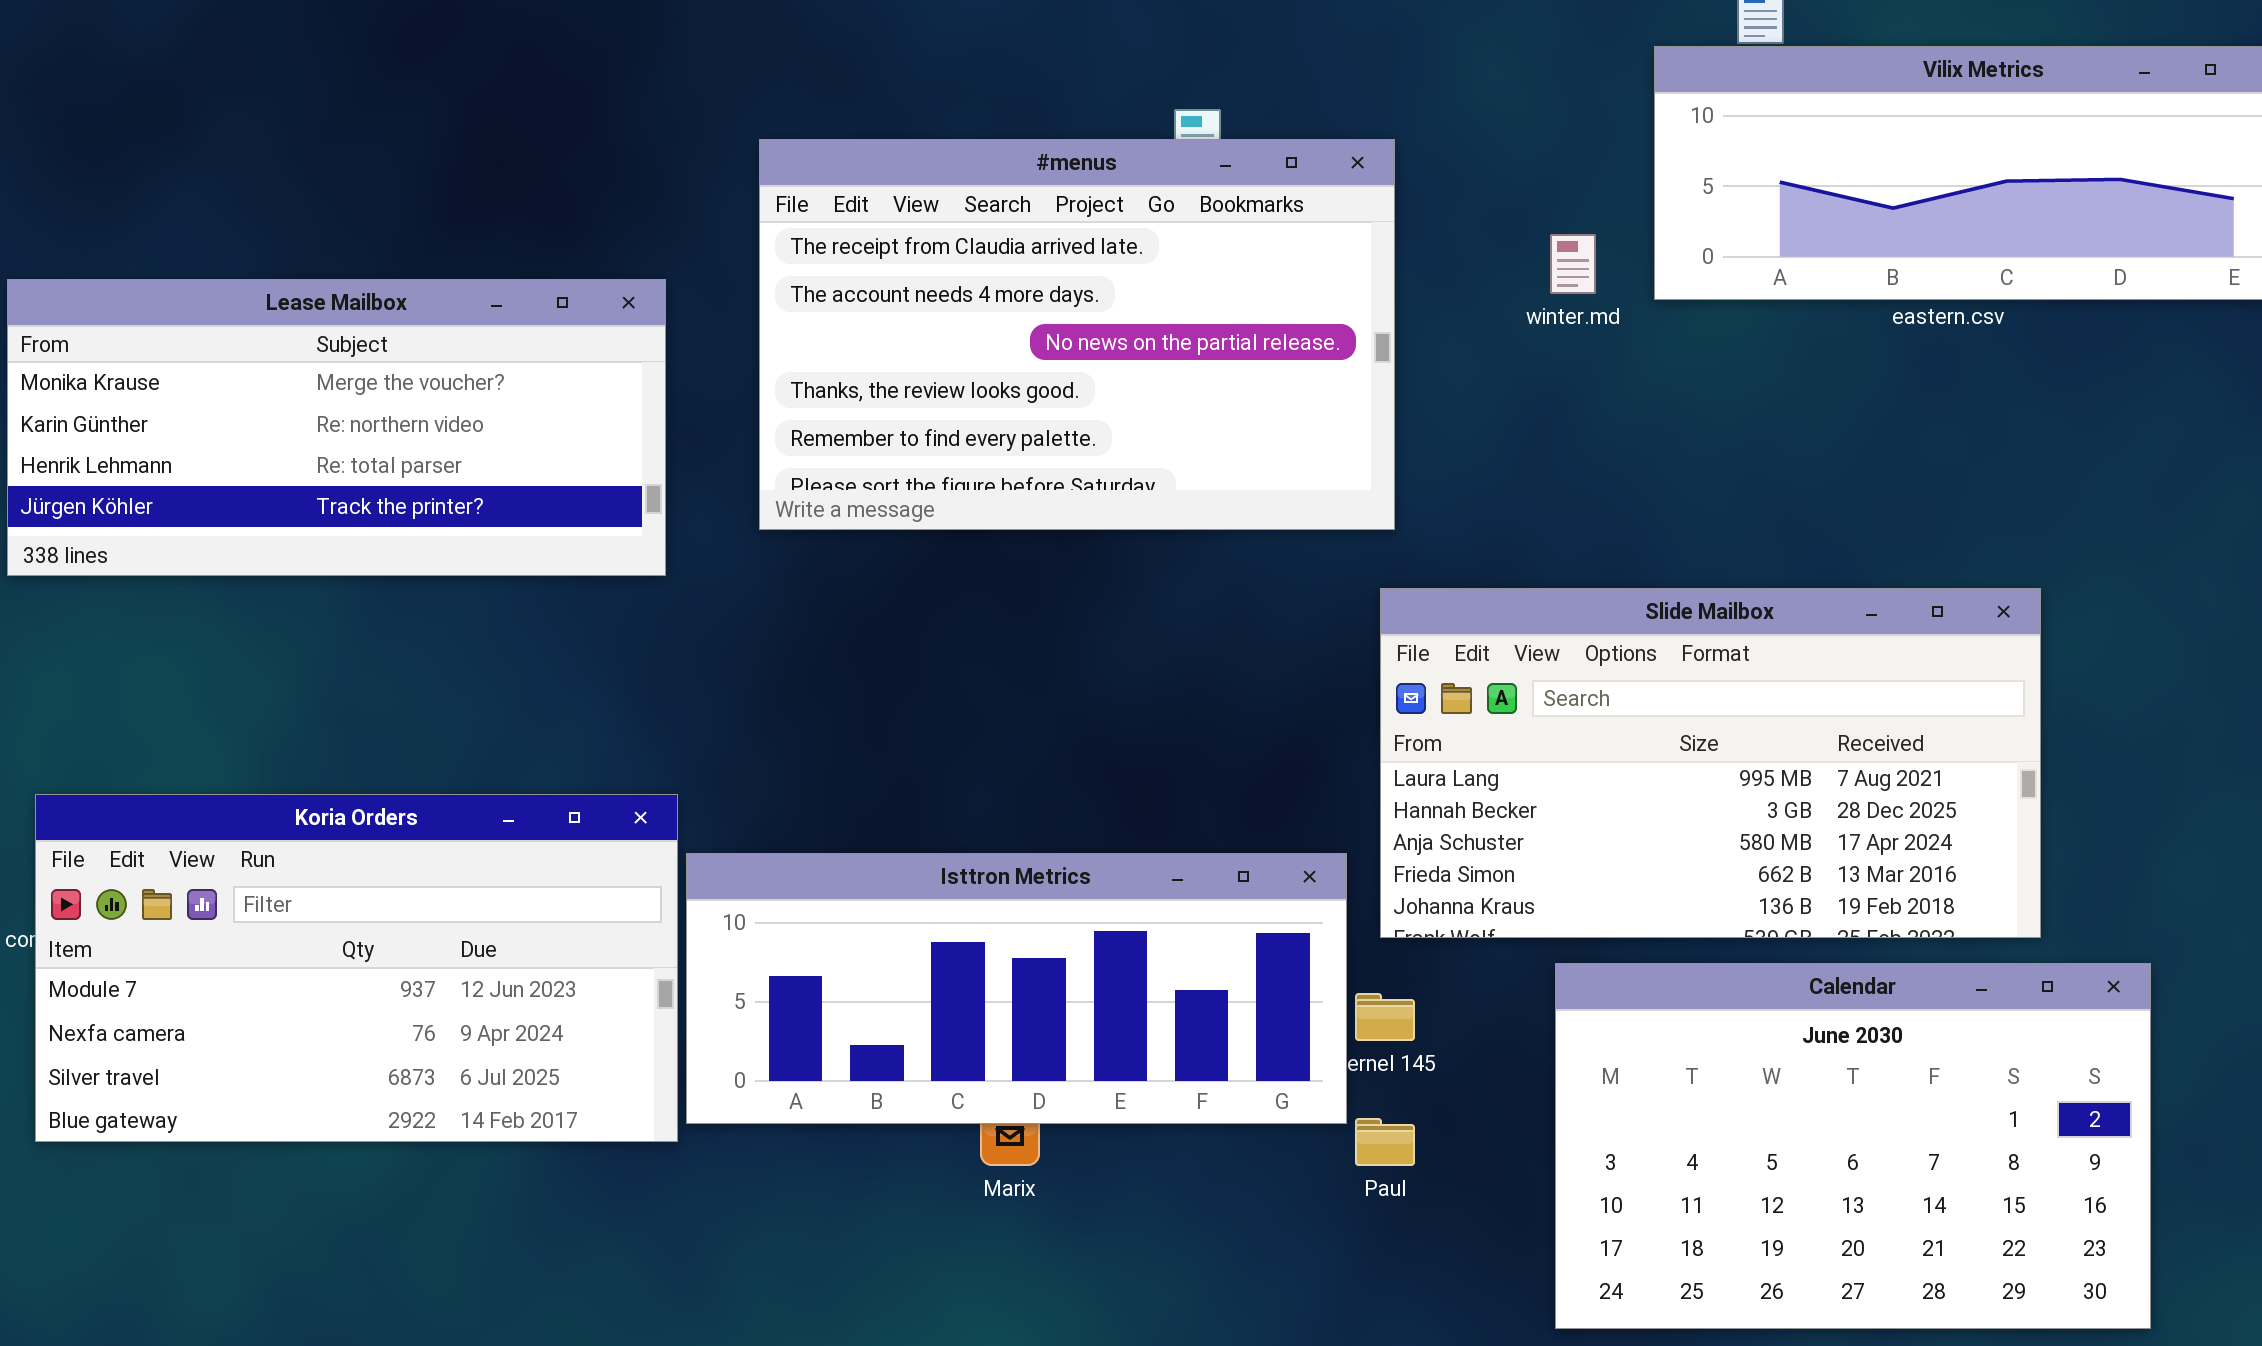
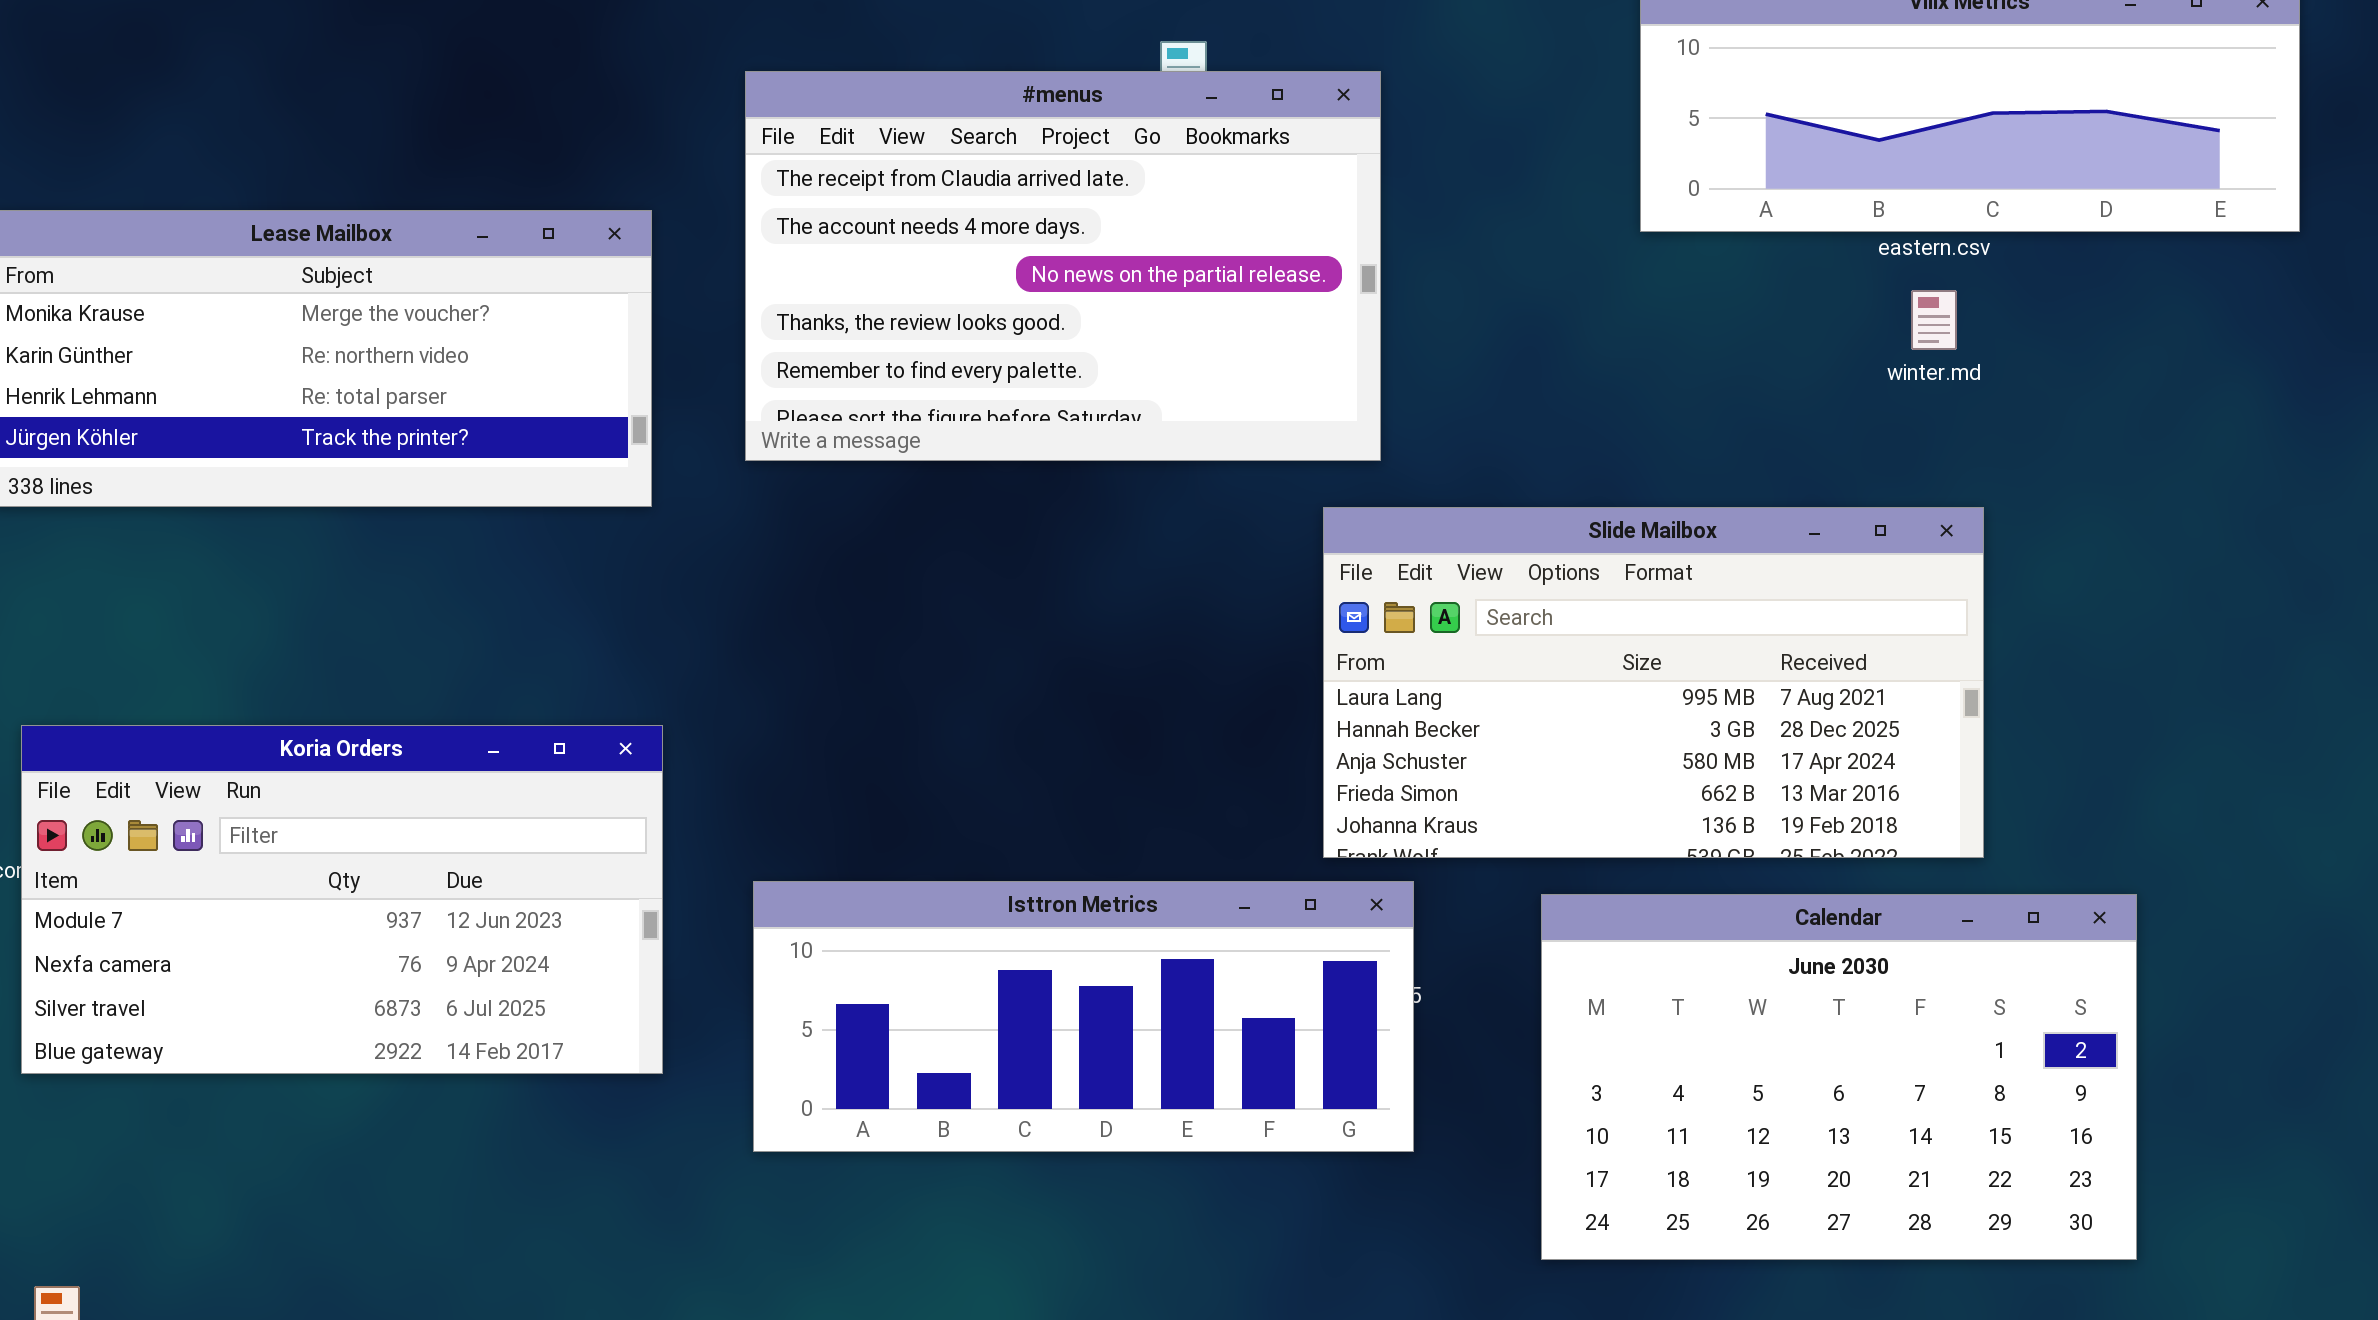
winter.md: [1550,234,1596,294] -> [1911,290,1957,350], moved
Slide Mailbox: [1380,588,2041,938] -> [1323,507,1984,858], moved
Isttron Metrics: [686,853,1347,1124] -> [753,881,1414,1152], moved

